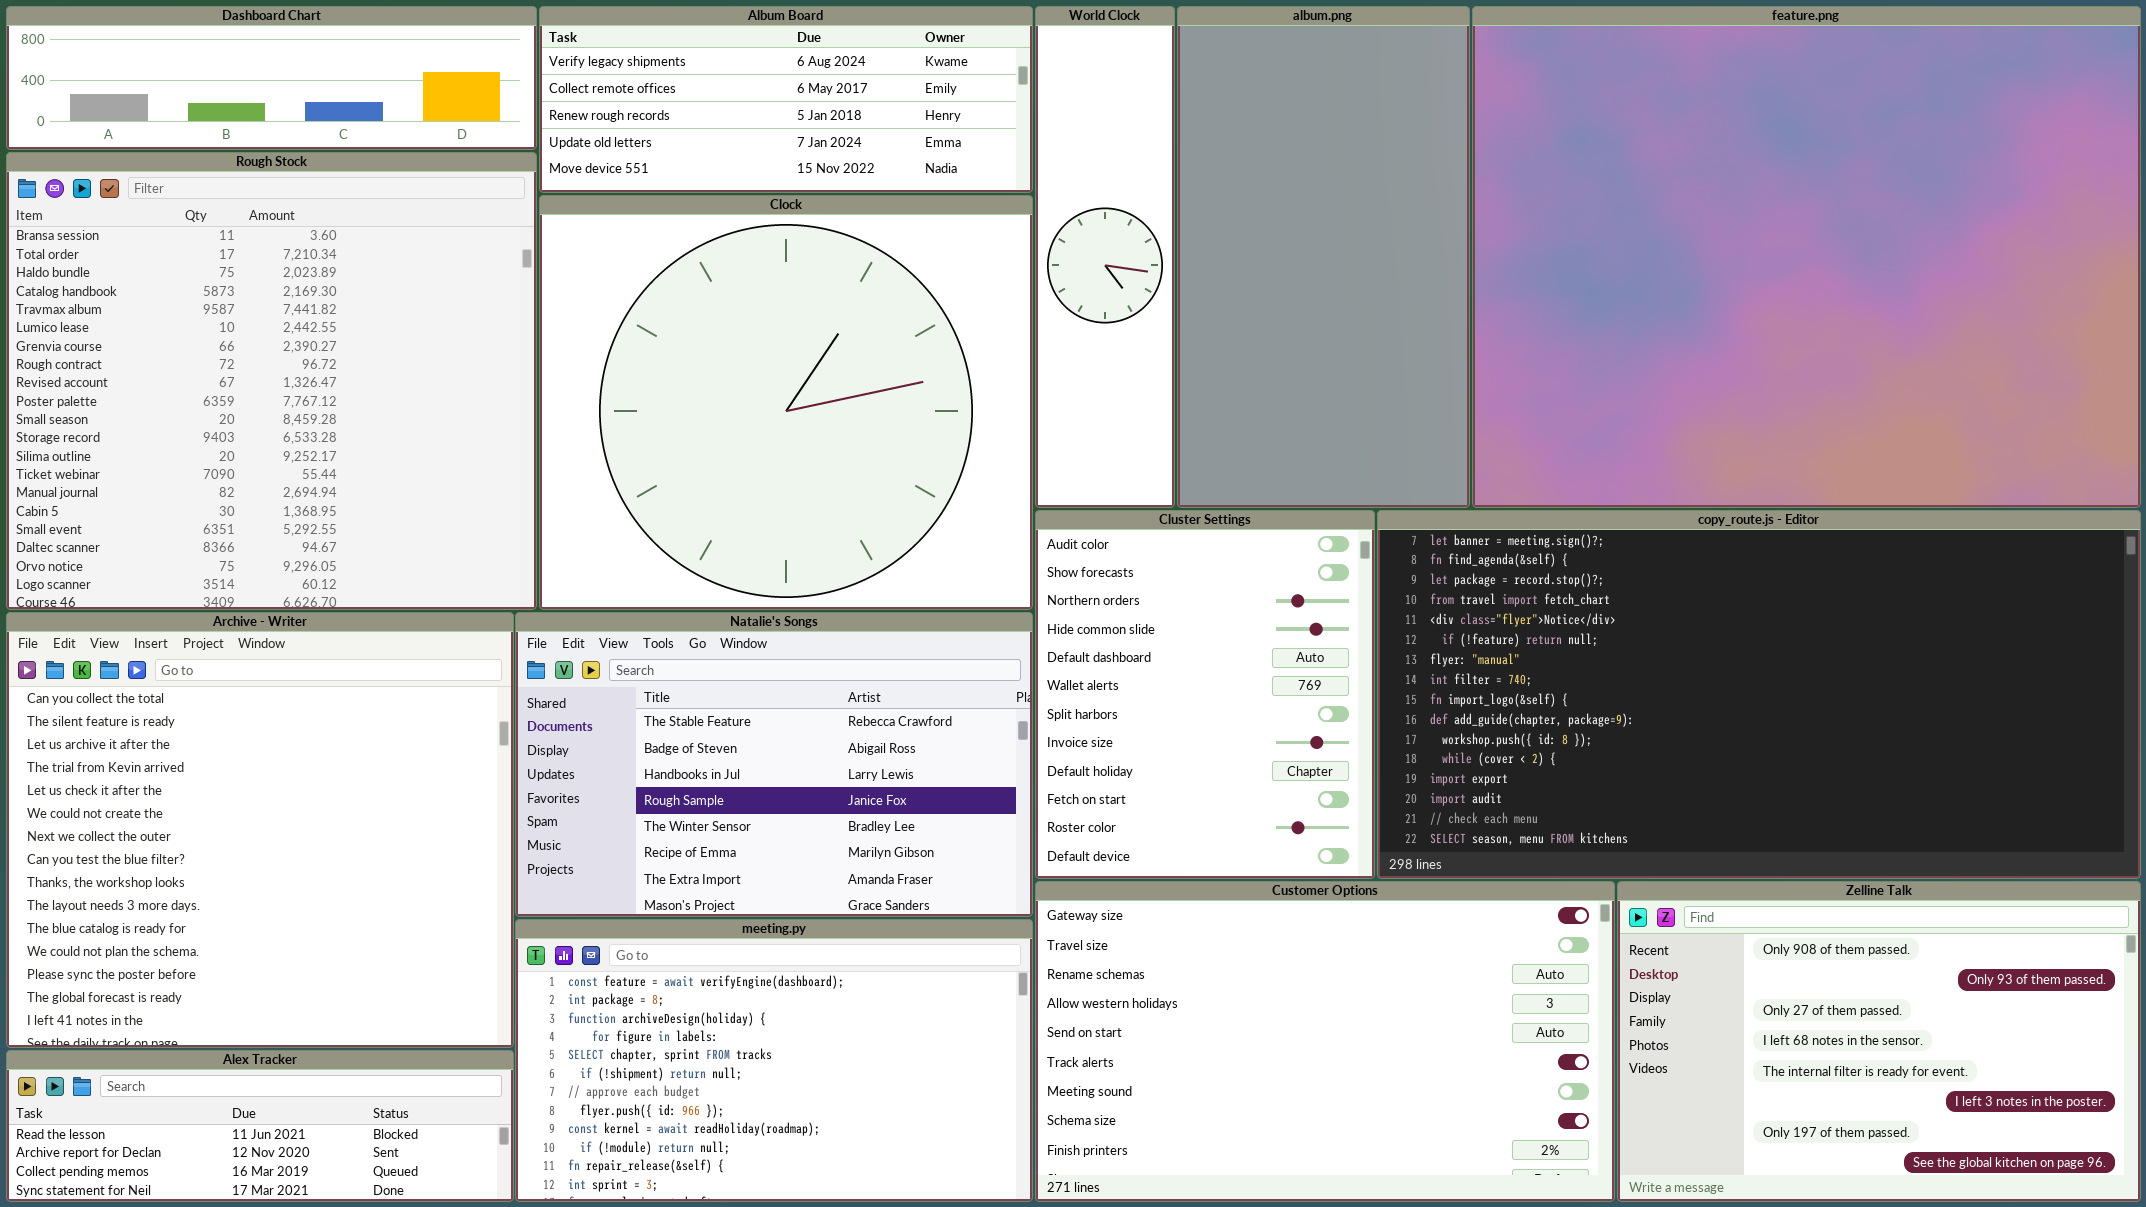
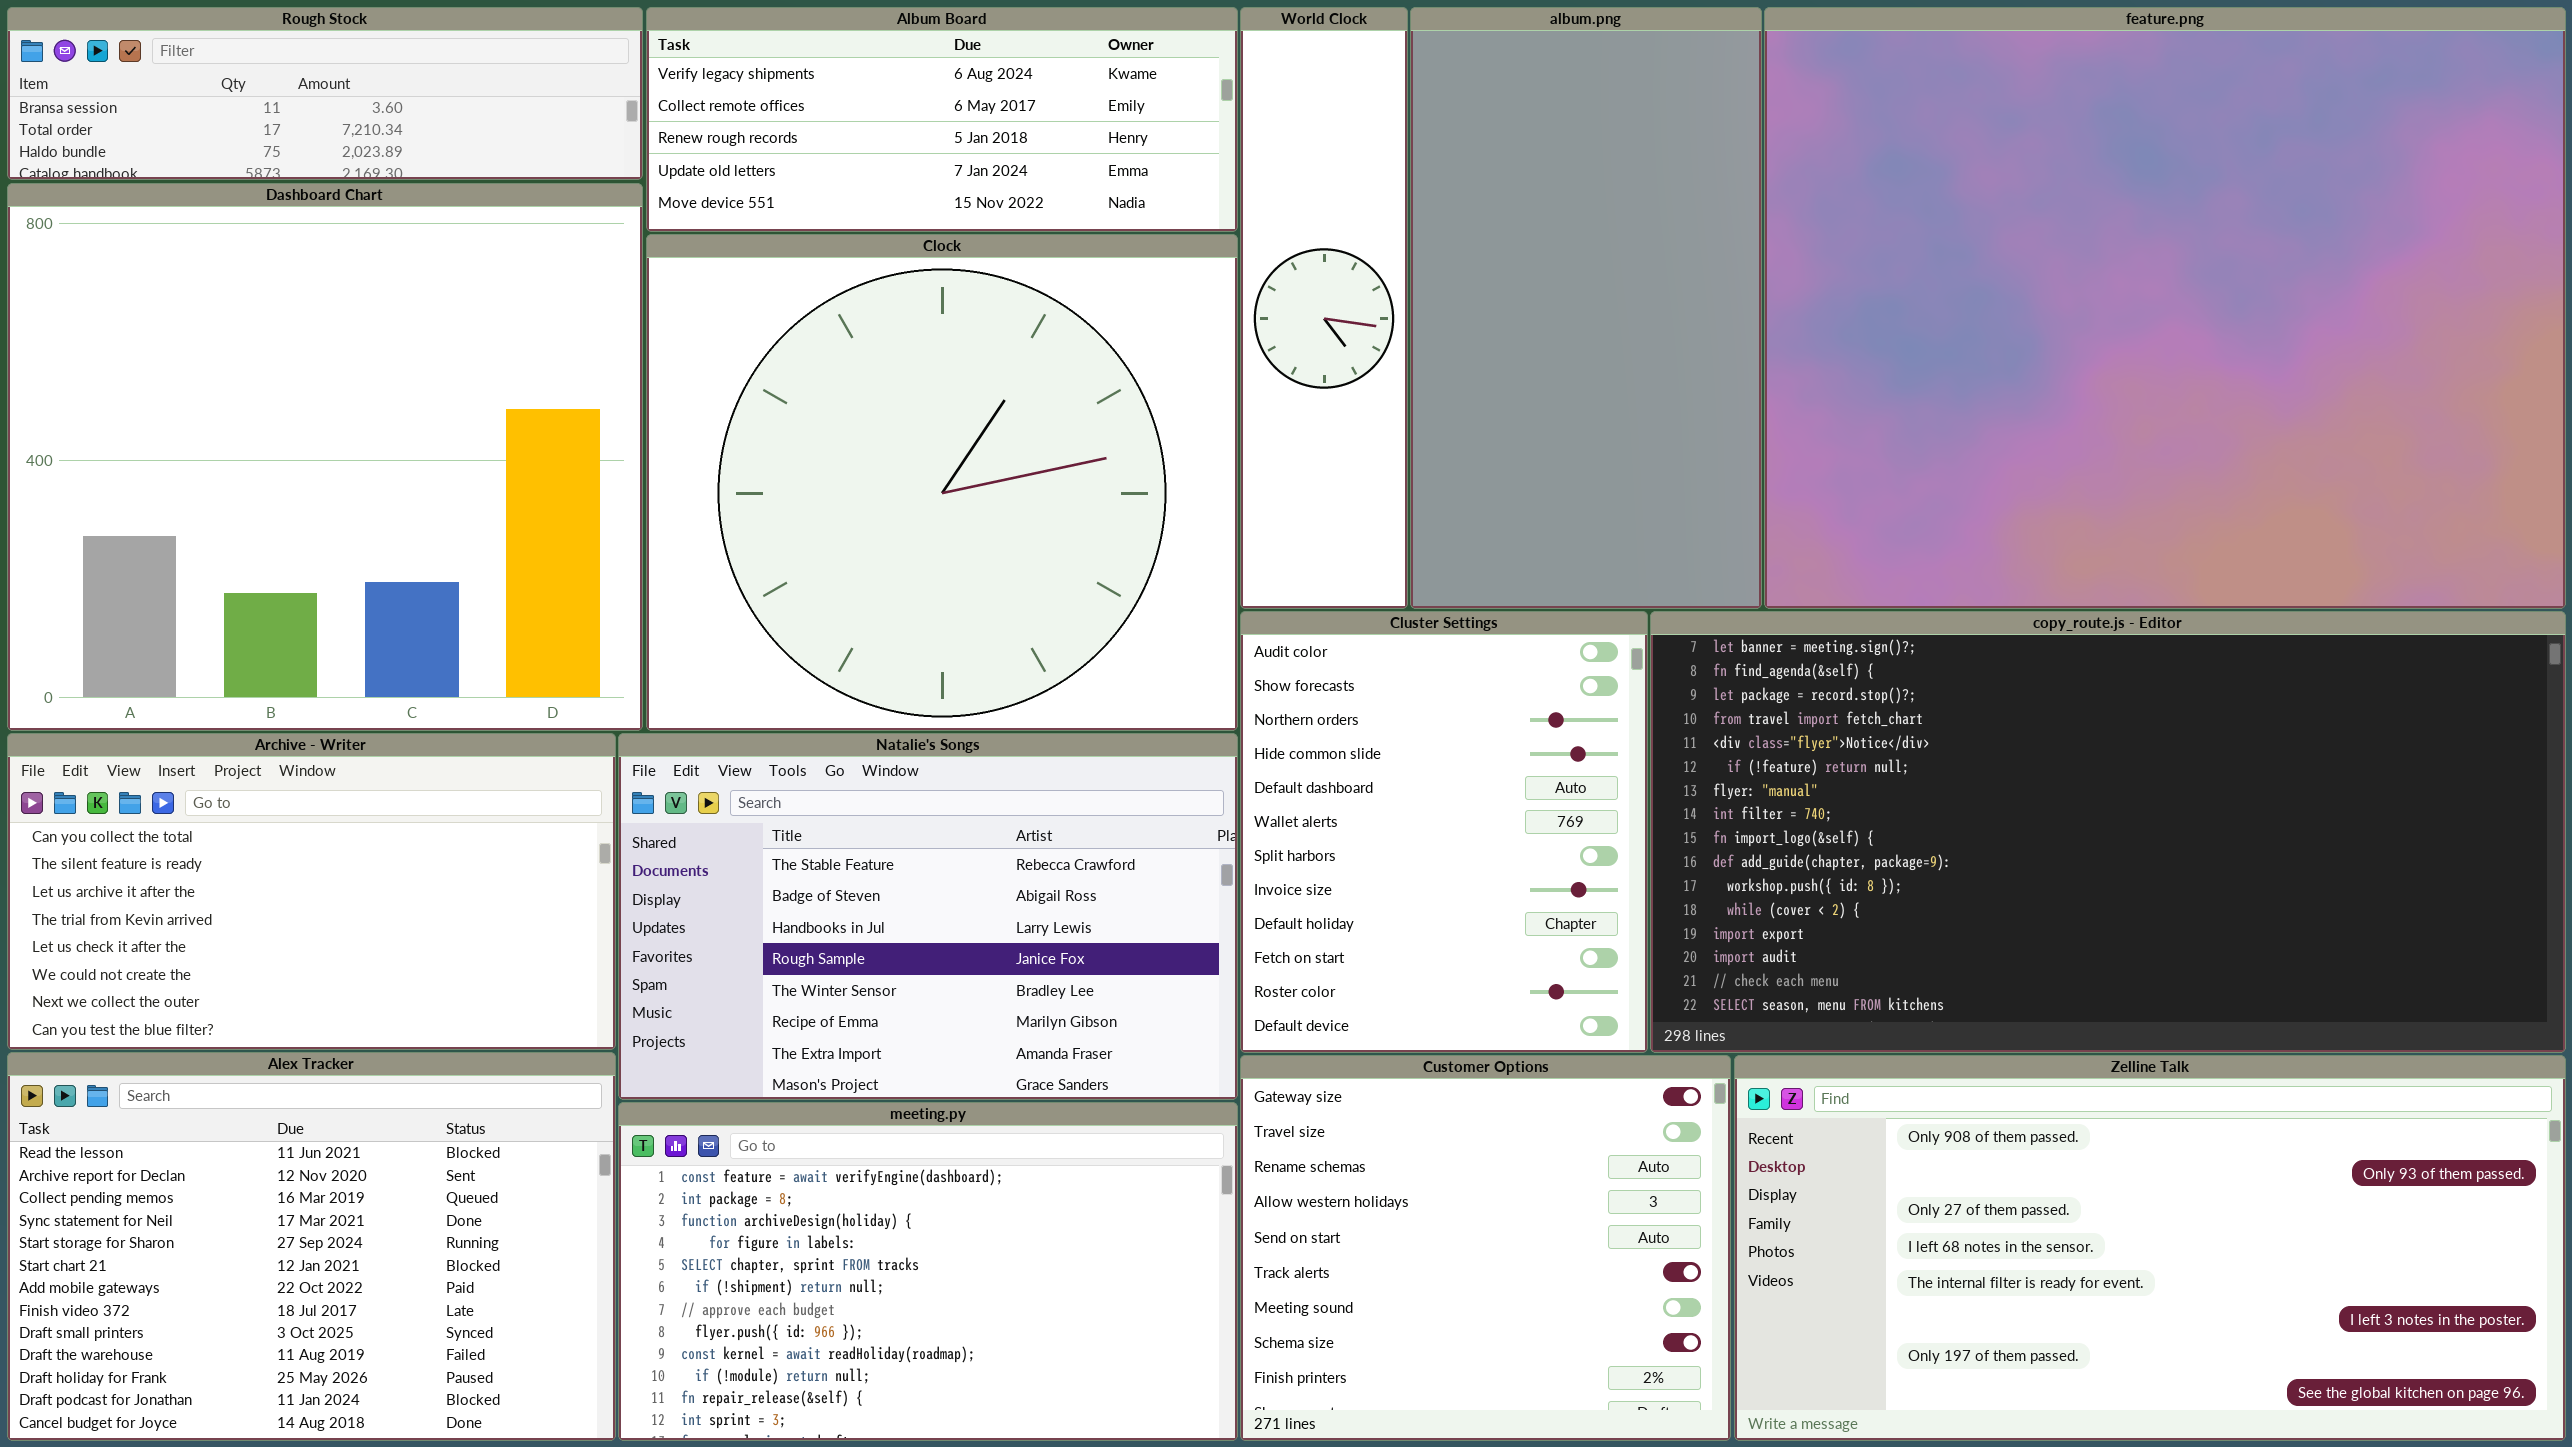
Dashboard Chart: [6,6,537,150] -> [7,183,643,731], moved, resized
Rough Stock: [6,152,537,610] -> [7,7,643,180], moved, resized
Archive - Writer: [6,612,514,1048] -> [7,733,616,1050], resized
Customer Options: [1035,881,1615,1202] -> [1240,1055,1731,1441], resized
Zelline Talk: [1617,881,2141,1202] -> [1734,1055,2566,1441], resized
Alex Tracker: [6,1050,514,1202] -> [7,1052,616,1441], resized

